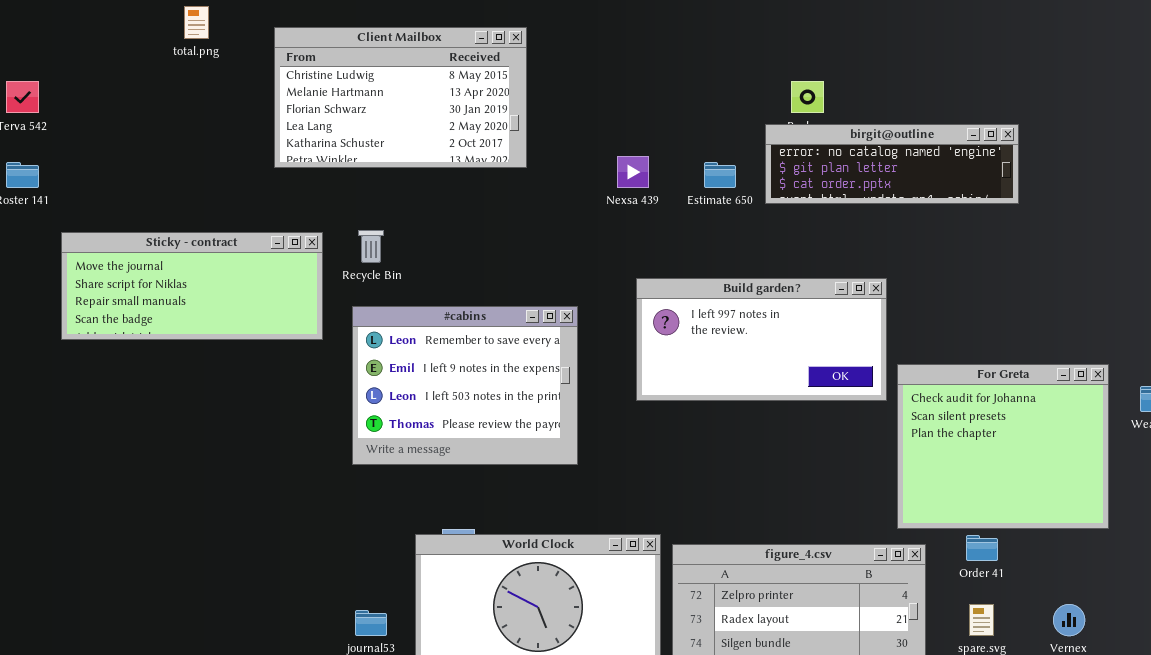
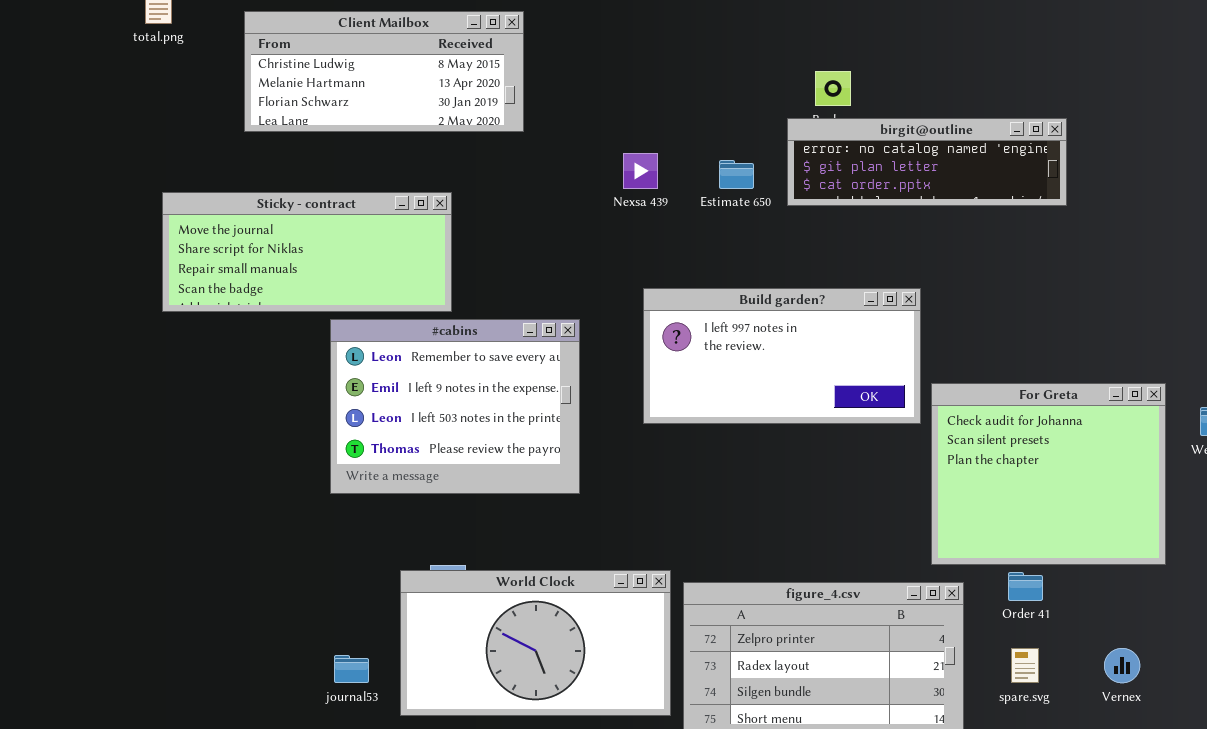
Client Mailbox: [274,27,527,168] -> [244,11,524,132], resized
Sticky - contract: [61,232,323,340] -> [162,192,452,312], moved

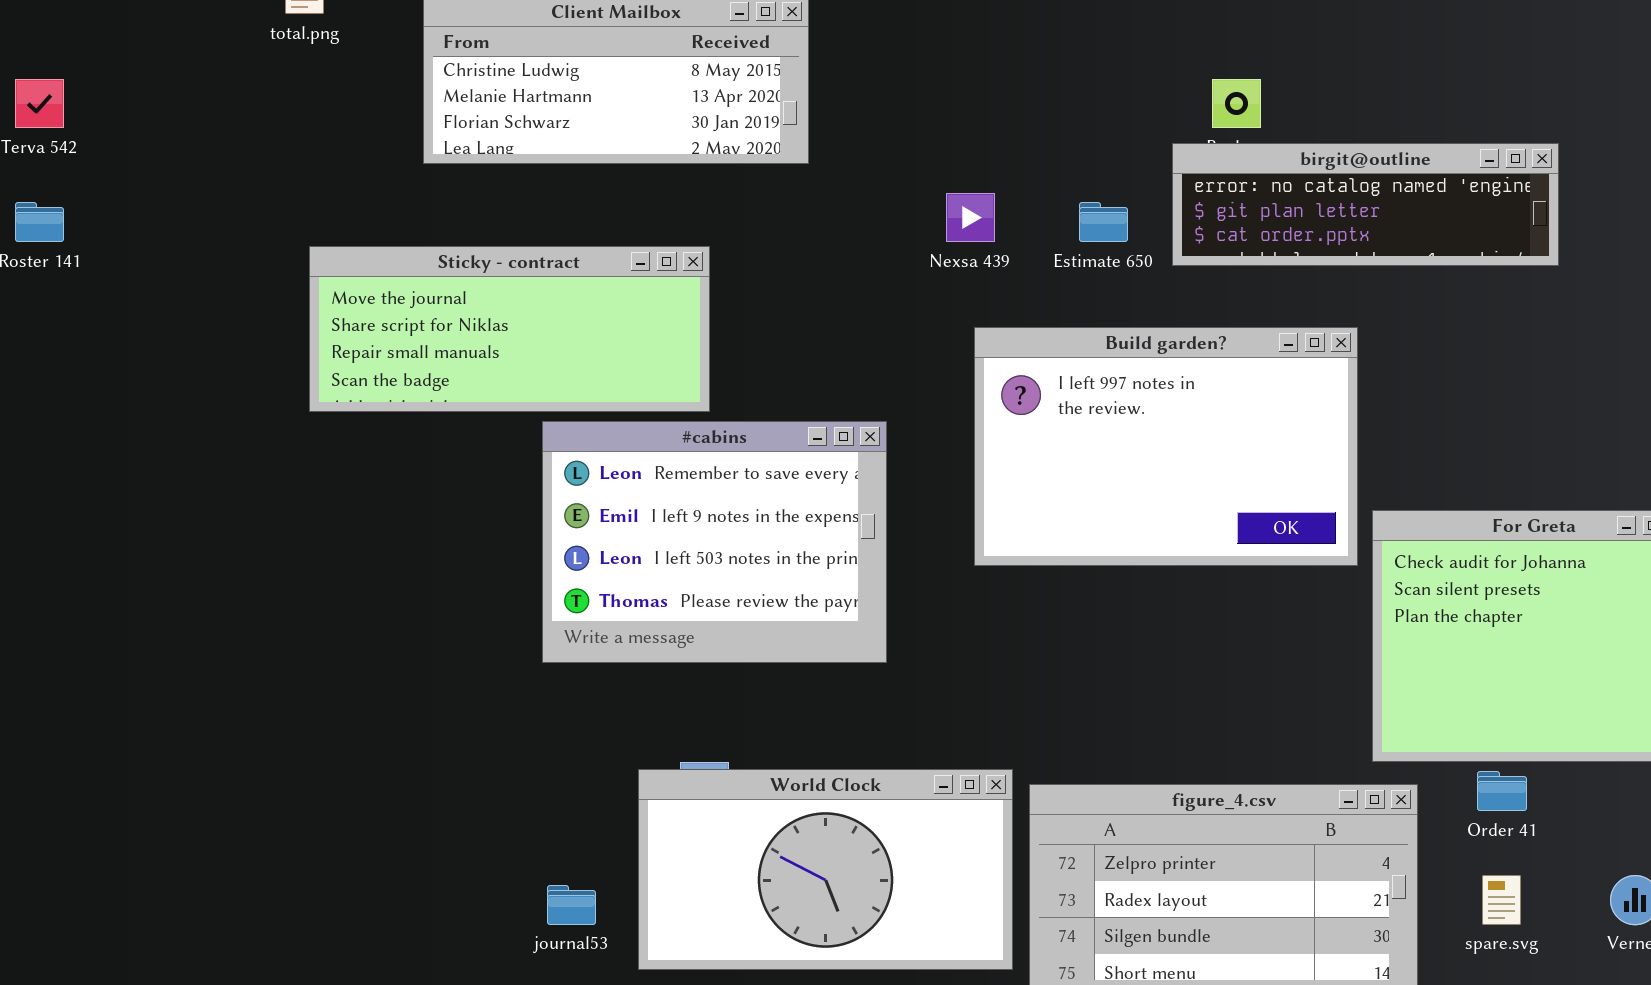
Build garden?: [643,288,921,424] -> [974,327,1358,566], resized

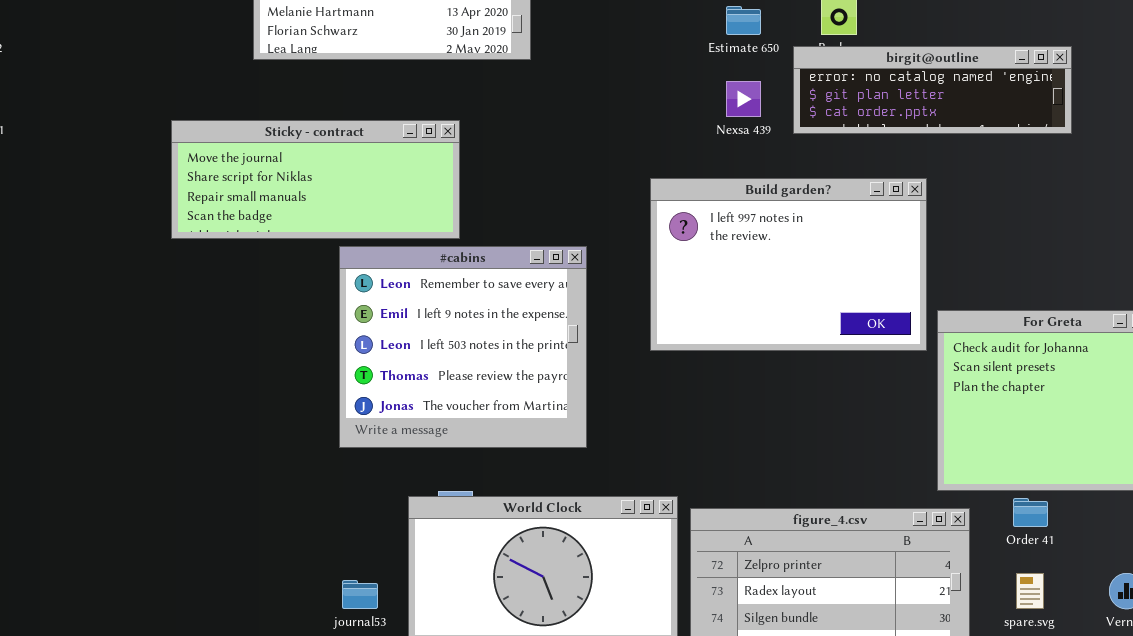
Nexsa 439: [946,193,995,242] -> [726,81,761,117], moved
Estimate 650: [1079,202,1128,242] -> [726,6,761,35], moved
#cabins: [542,421,887,663] -> [339,246,587,448], resized

